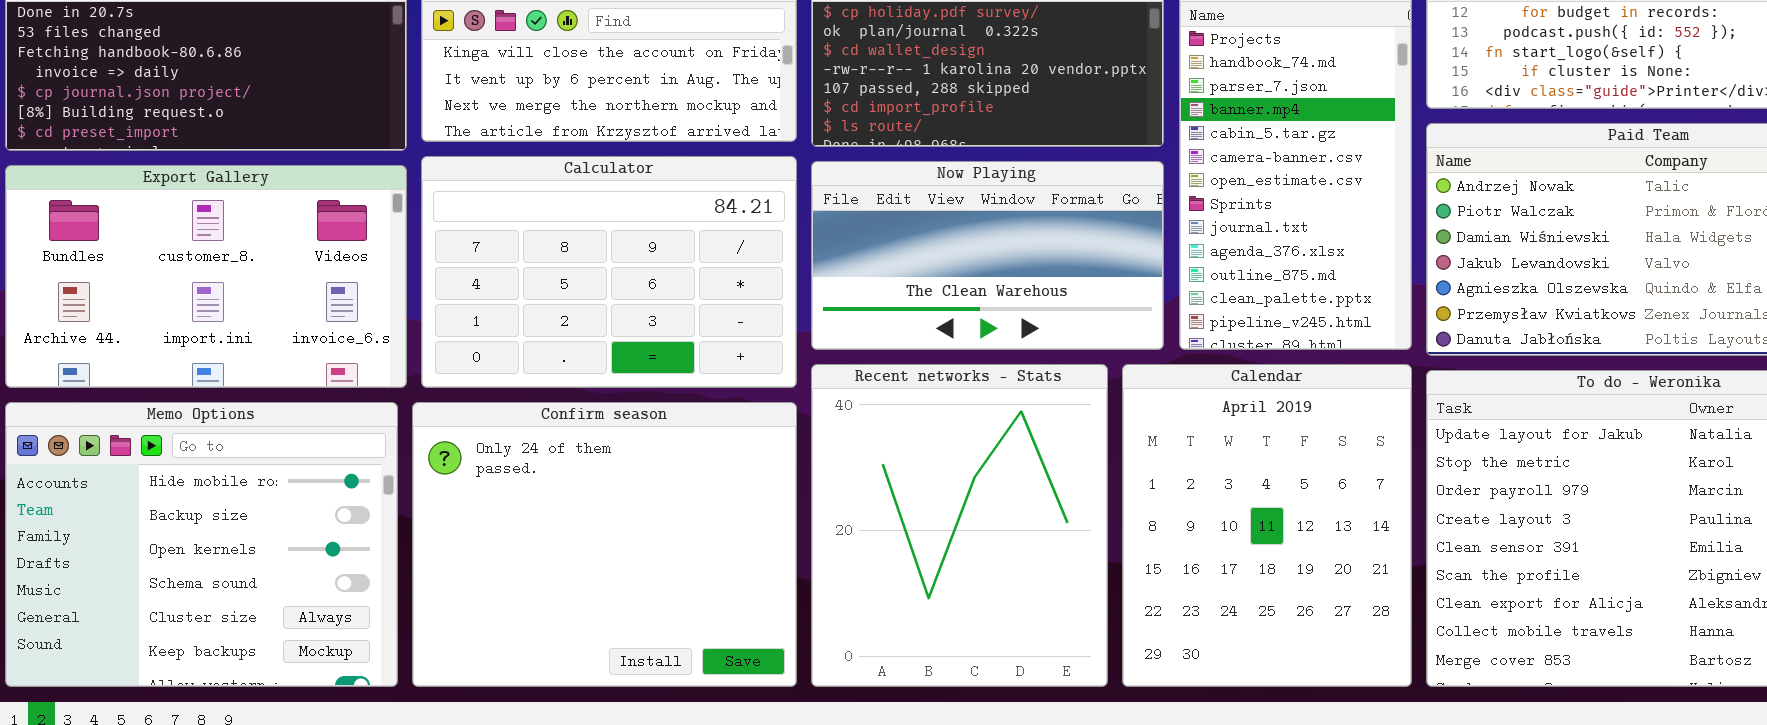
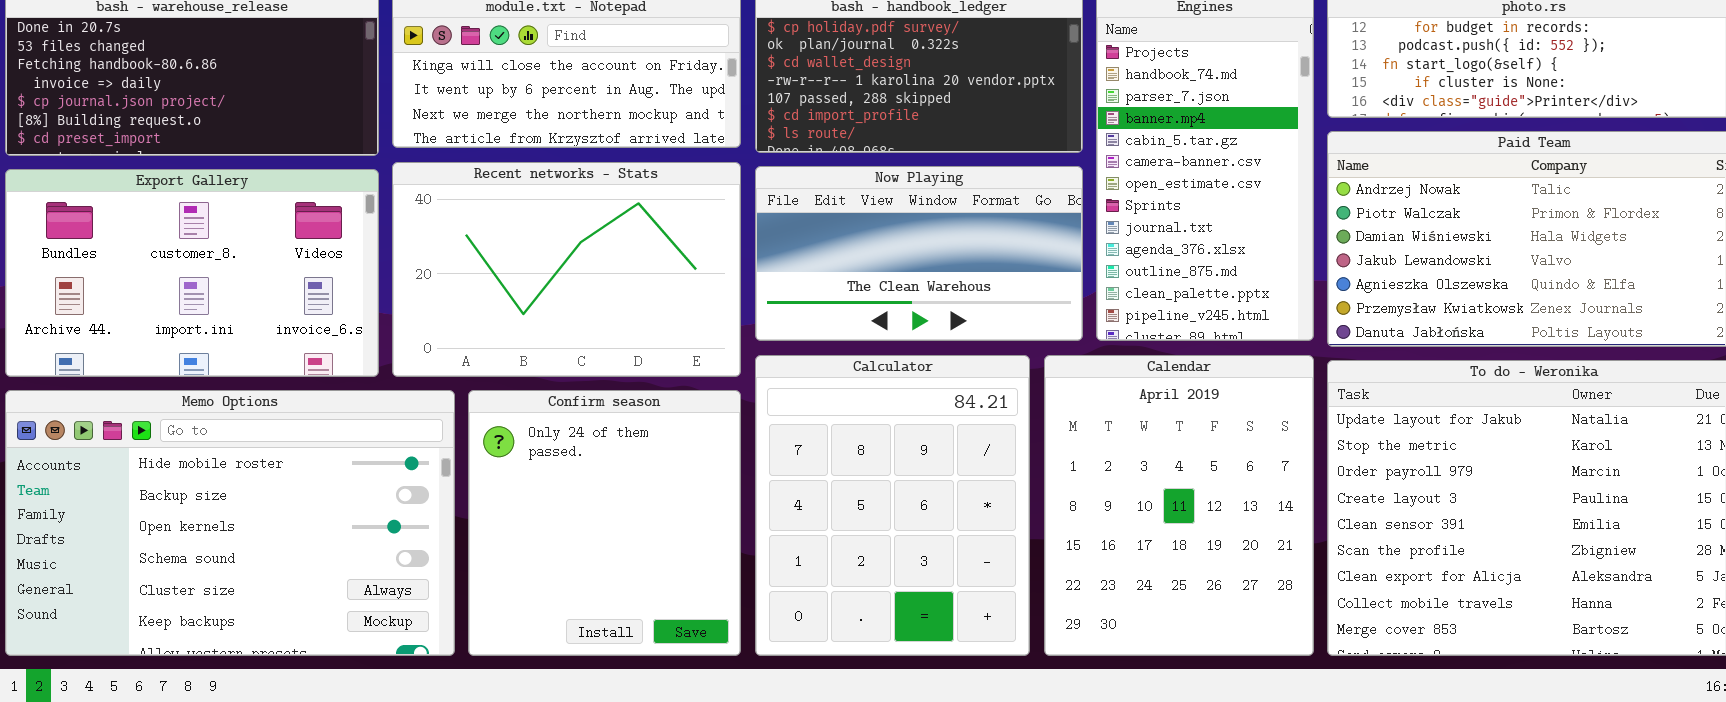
Calculator: [421,156,797,388] -> [755,355,1030,656], moved, resized
Recent networks - Stats: [811,364,1108,687] -> [392,162,741,377], moved, resized
Memo Options: [5,402,398,687] -> [5,390,455,656], resized
Confirm season: [412,402,797,687] -> [468,390,741,656], resized

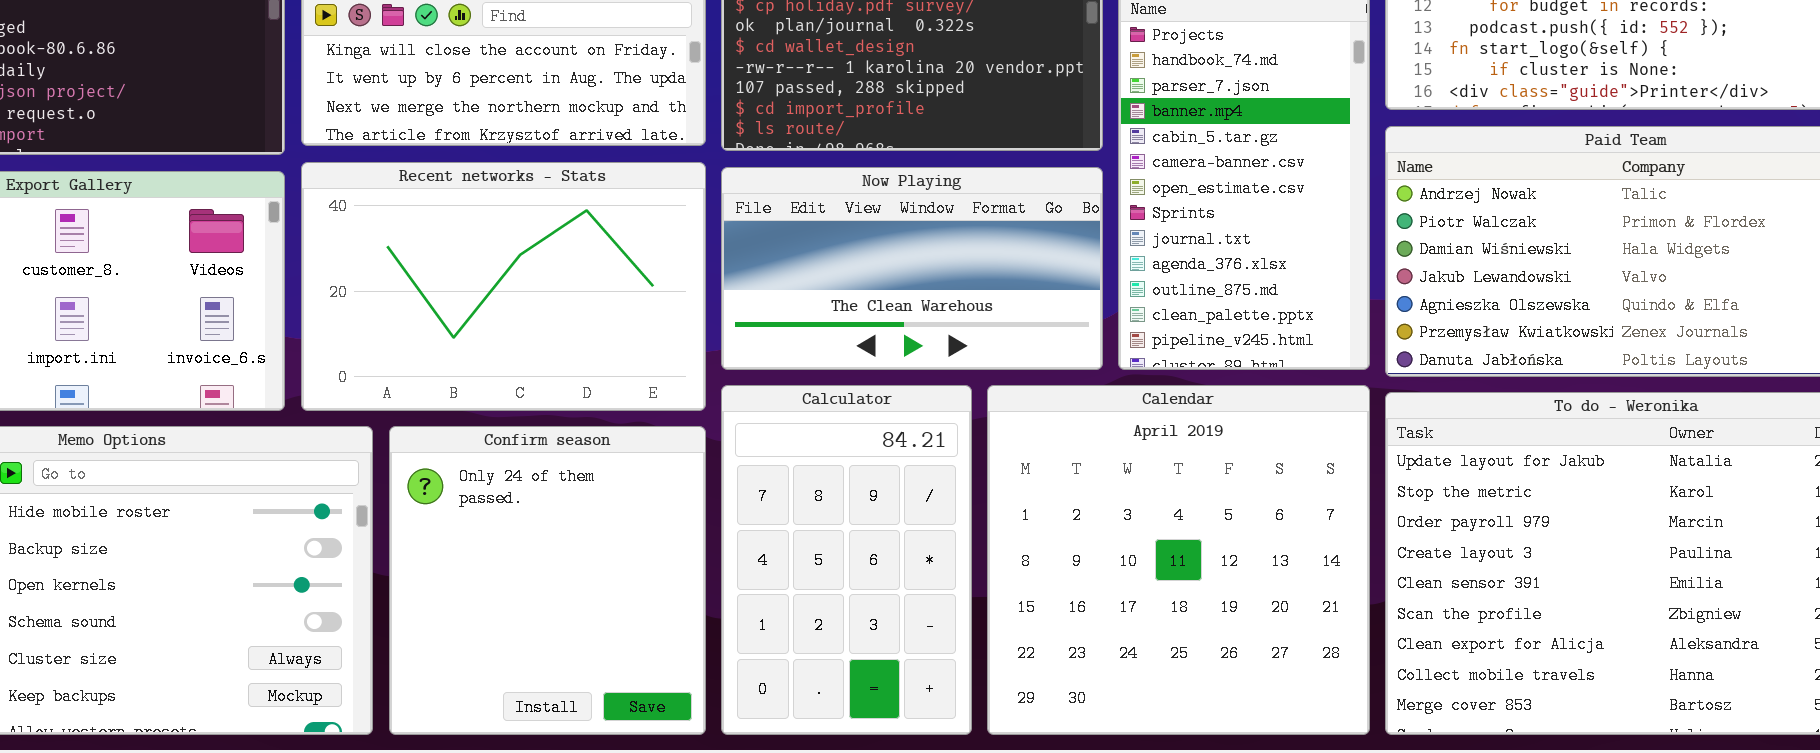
Calculator: [755,355,1030,656] -> [721,385,972,735], resized
Calendar: [1044,355,1314,656] -> [987,385,1370,735], resized

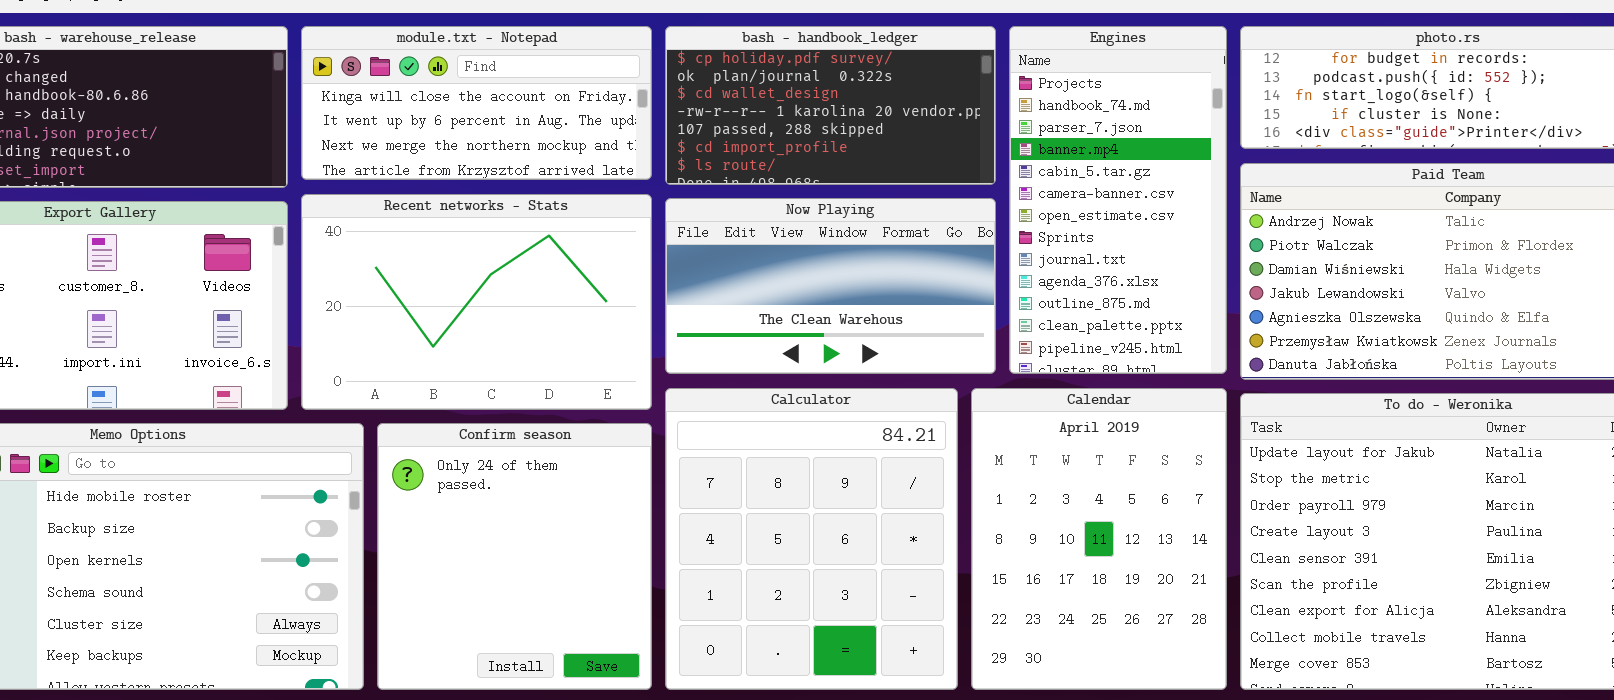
Calculator: [721,385,972,735] -> [665,388,958,690], resized
Calendar: [987,385,1370,735] -> [971,388,1227,690], resized

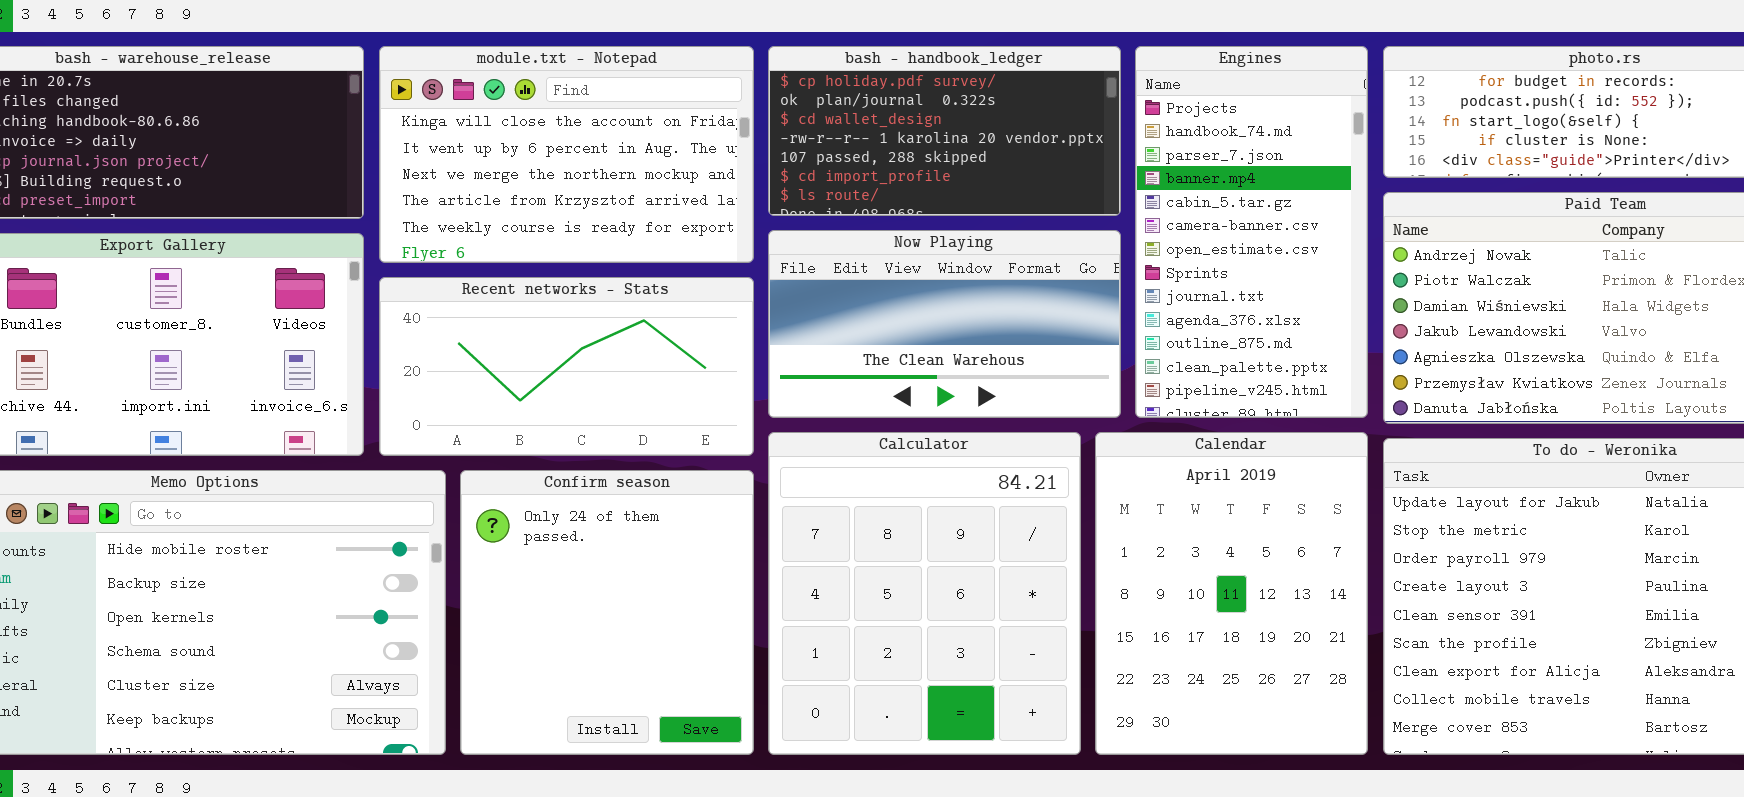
module.txt - Notepad: [301,26,652,180] -> [379,46,754,263], resized
Recent networks - Stats: [301,194,652,410] -> [379,277,754,456], resized

